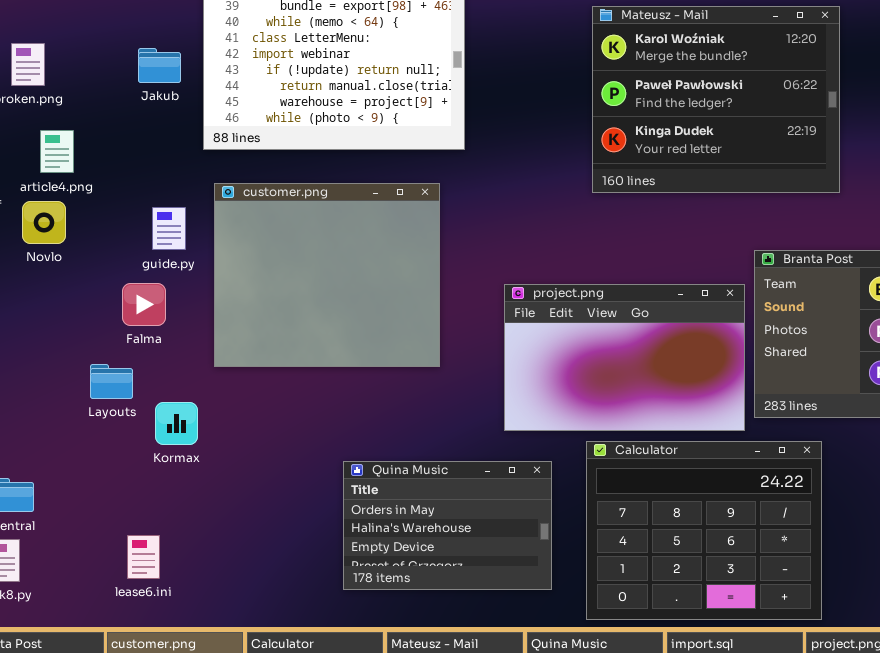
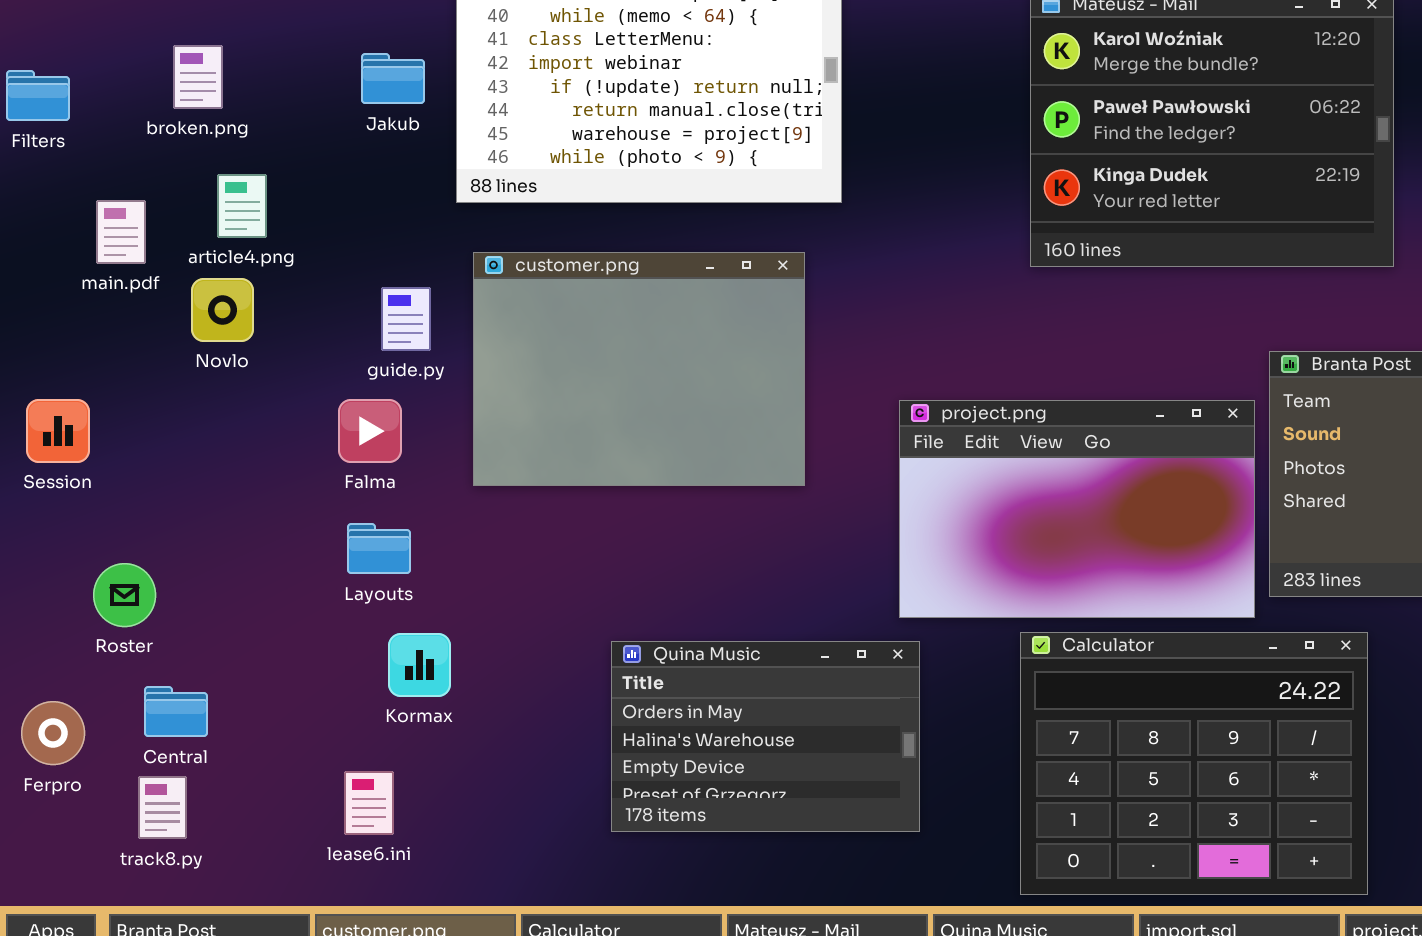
customer.png: [214,183,440,367] -> [473,252,805,486], resized
Layouts: [90,364,133,399] -> [347,523,411,574], moved
Kormax: [155,402,198,445] -> [388,633,451,697], moved
Quina Music: [343,461,552,590] -> [611,641,920,832], moved

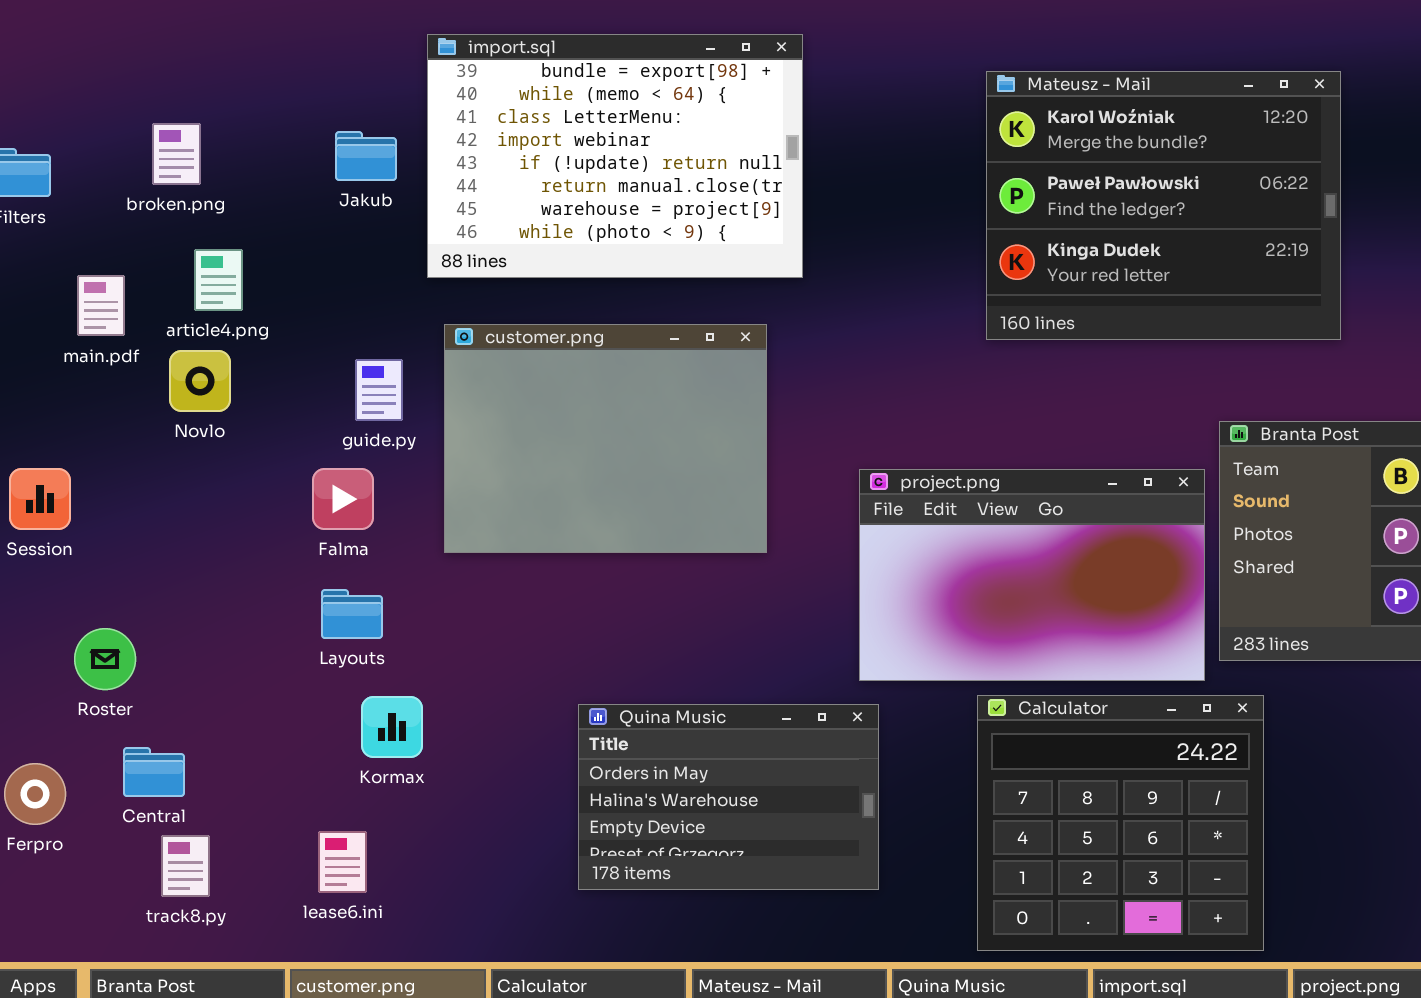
Calculator: [1020,632,1368,895] -> [977,695,1264,951], resized
track8.py: [138,776,187,839] -> [161,835,210,897], moved

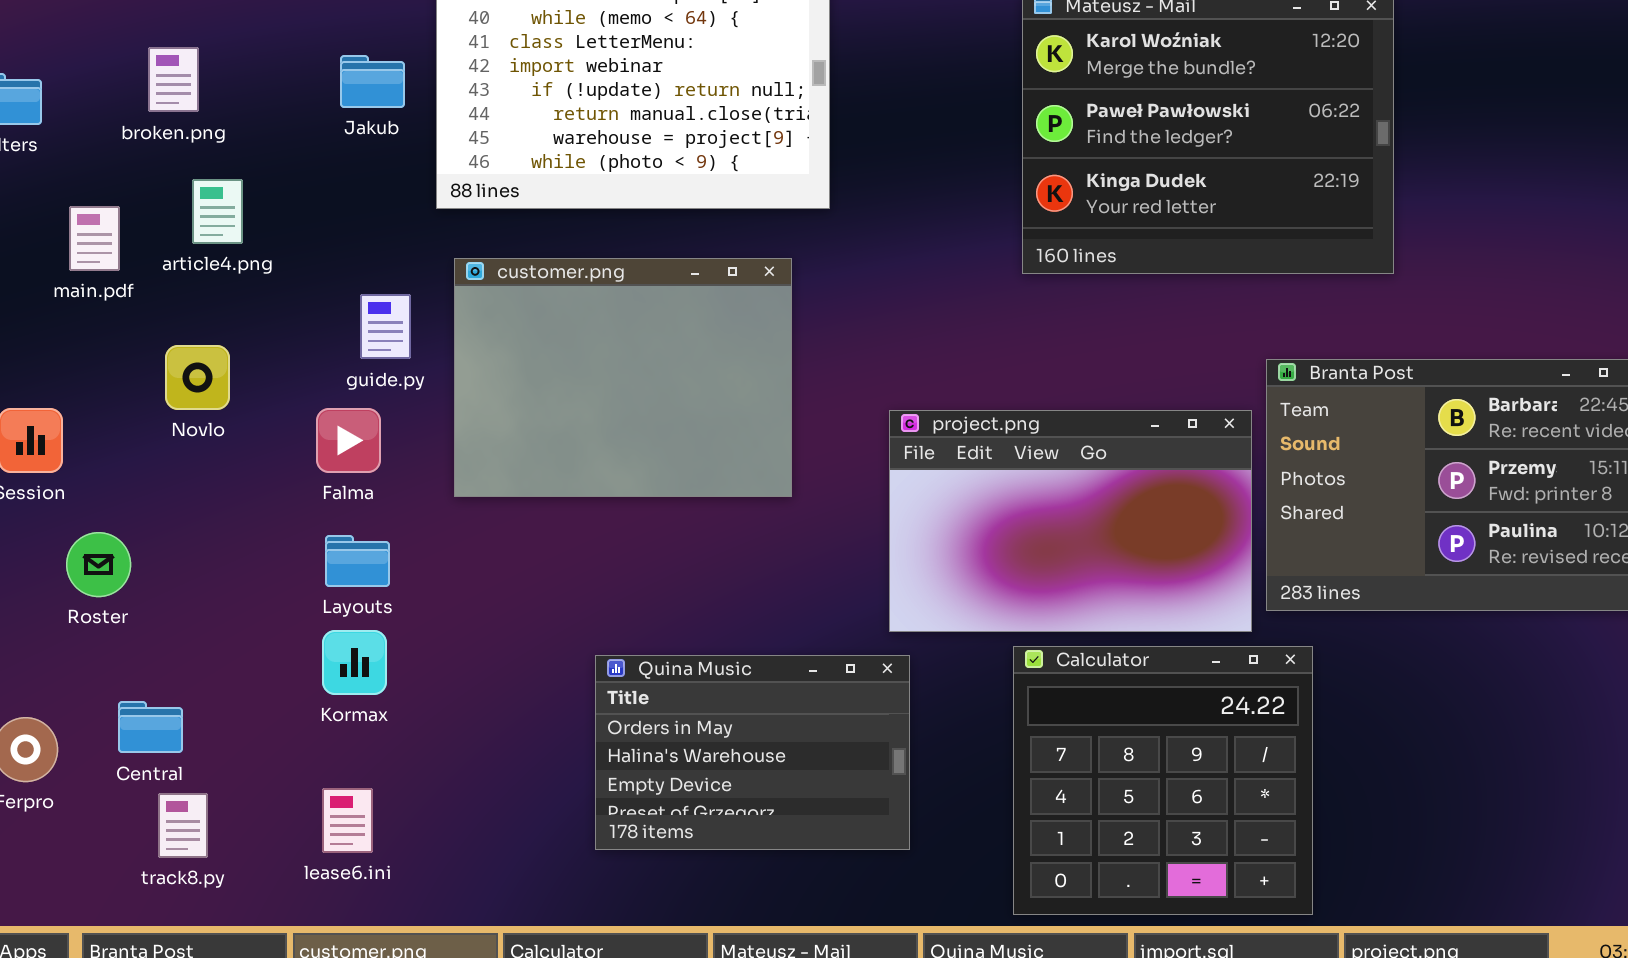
Novlo: [169,350,231,412] -> [165,345,230,410], moved
Roster: [74,628,136,690] -> [66,532,131,597], moved
Kormax: [361,696,423,758] -> [322,630,387,695], moved

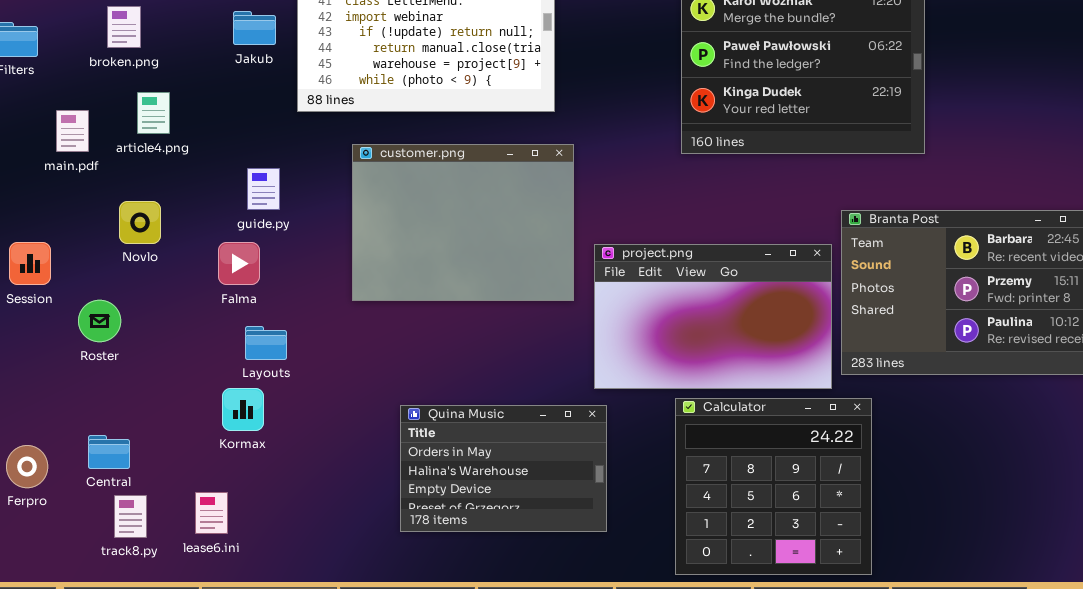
customer.png: [454,258,792,497] -> [352,144,574,301], moved
Roster: [66,532,131,597] -> [78,300,121,342], moved
Layouts: [325,535,390,587] -> [245,326,287,360], moved
lease6.ini: [322,788,373,853] -> [195,492,228,534], moved

